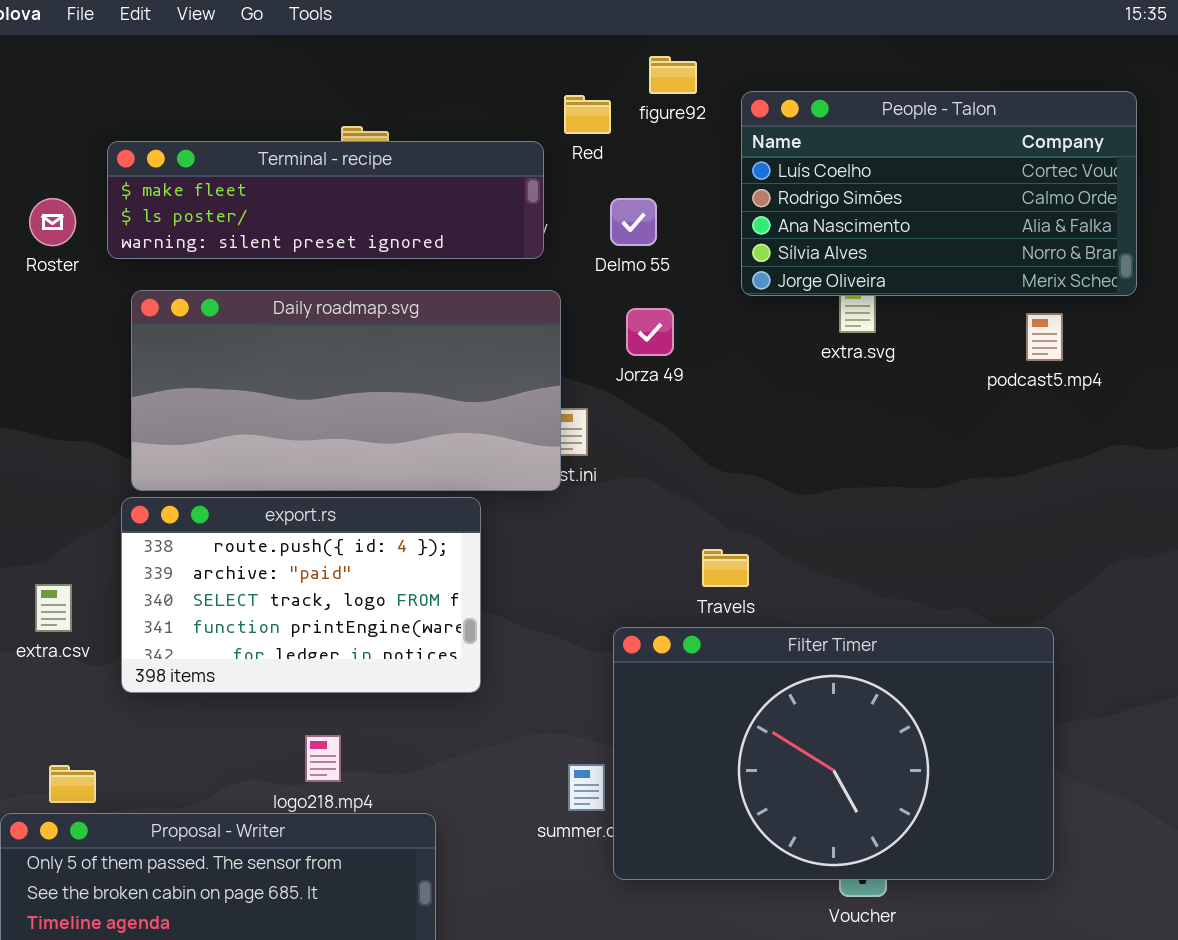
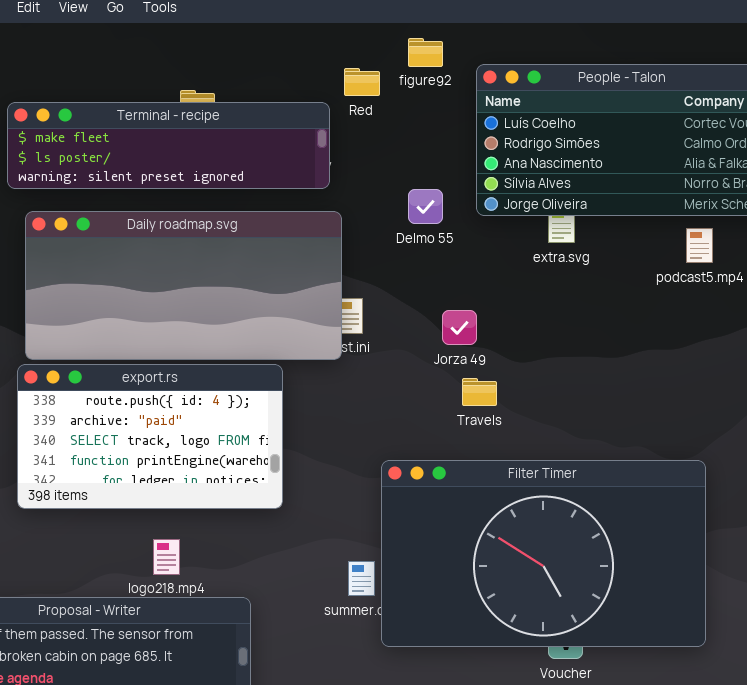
Delmo 55: [610,198,657,246] -> [408,189,443,224], moved
Jorza 49: [626,308,674,356] -> [442,310,477,345], moved
Travels: [702,549,749,587] -> [462,378,497,406], moved

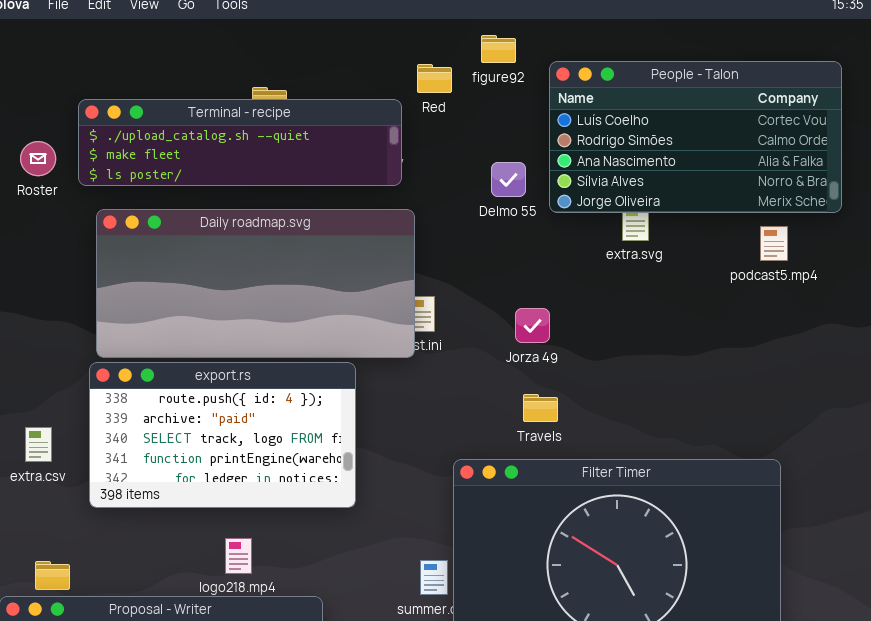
Terminal - recipe: [7,102,330,189] -> [78,99,402,186], scrolled up 1 row
Delmo 55: [408,189,443,224] -> [491,162,526,197], moved
Travels: [462,378,497,406] -> [523,394,558,422], moved

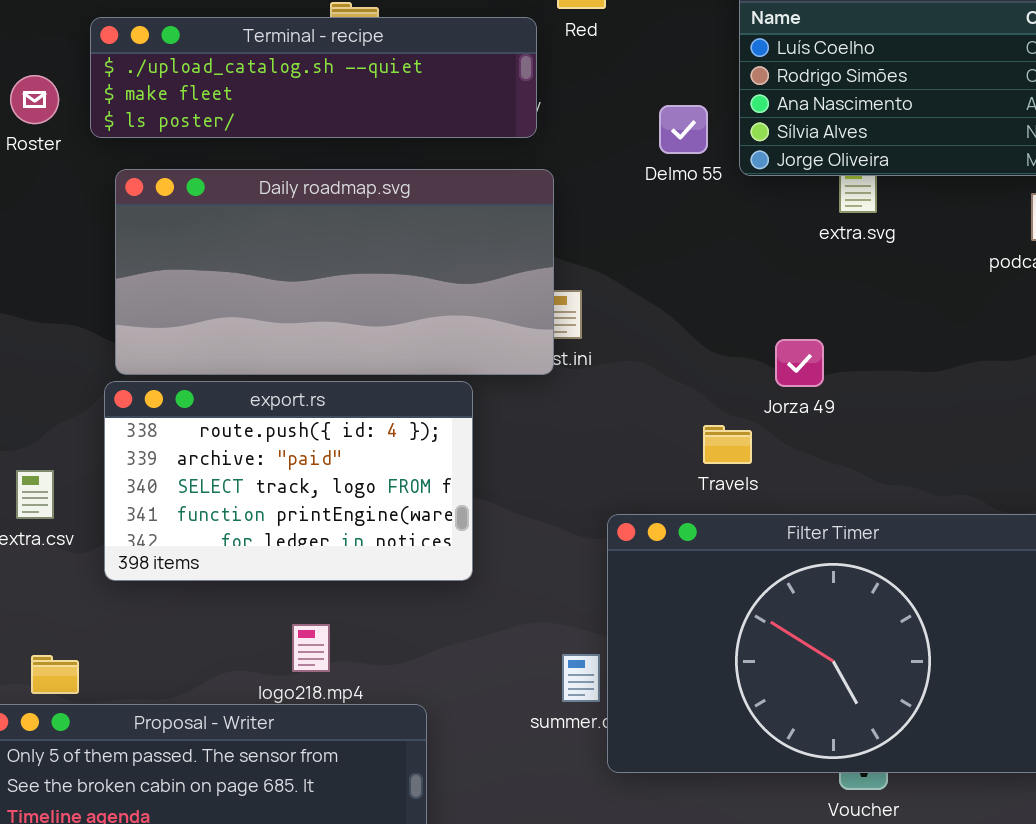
Jorza 49: [515,308,550,343] -> [775,339,824,387], moved

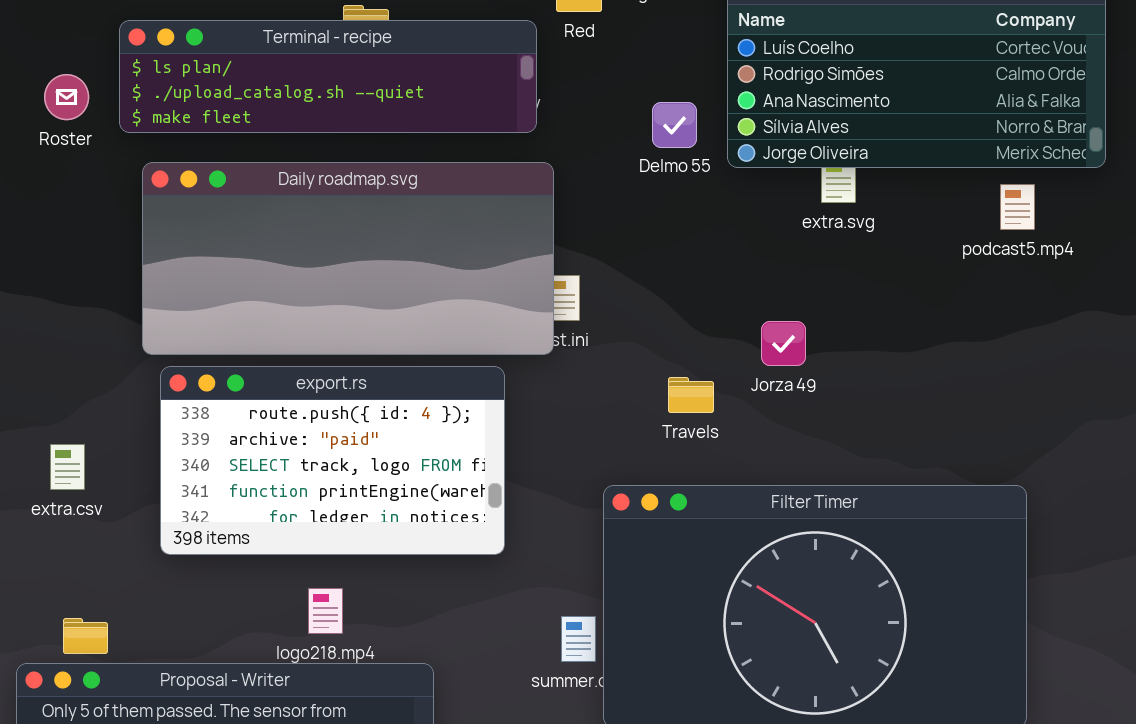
Terminal - recipe: [90,17,537,138] -> [119,20,537,133], scrolled up 1 row
export.rs: [104,381,473,581] -> [160,366,505,555], moved
Travels: [703,425,752,464] -> [668,377,714,413], moved

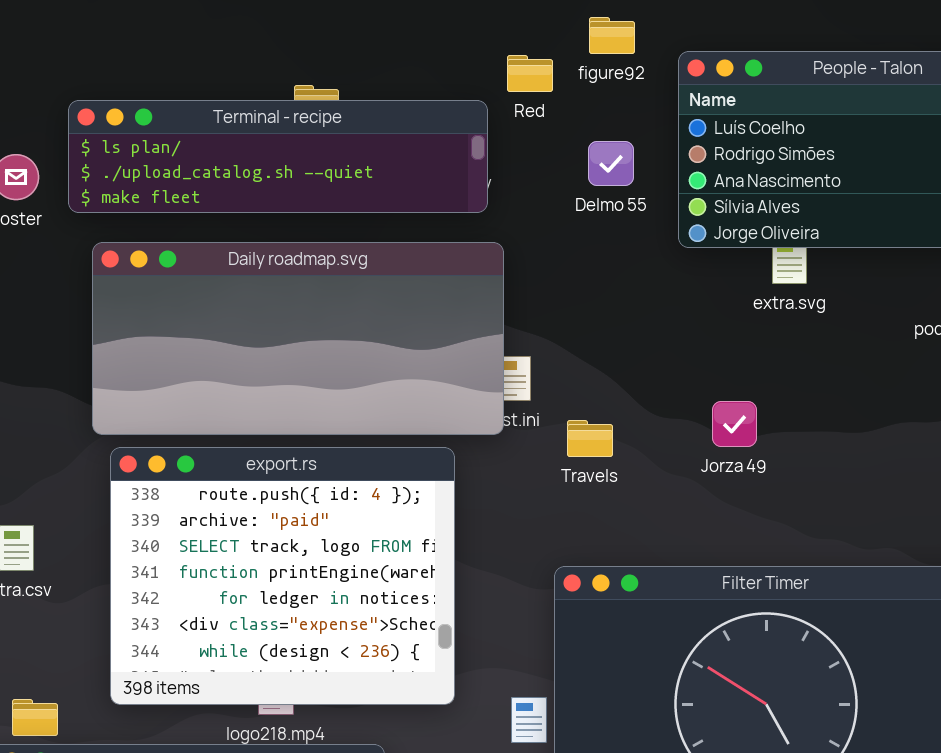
Delmo 55: [652,102,697,148] -> [588,141,634,186], moved
export.rs: [160,366,505,555] -> [110,447,455,705], resized
Travels: [668,377,714,413] -> [567,420,613,457], moved

